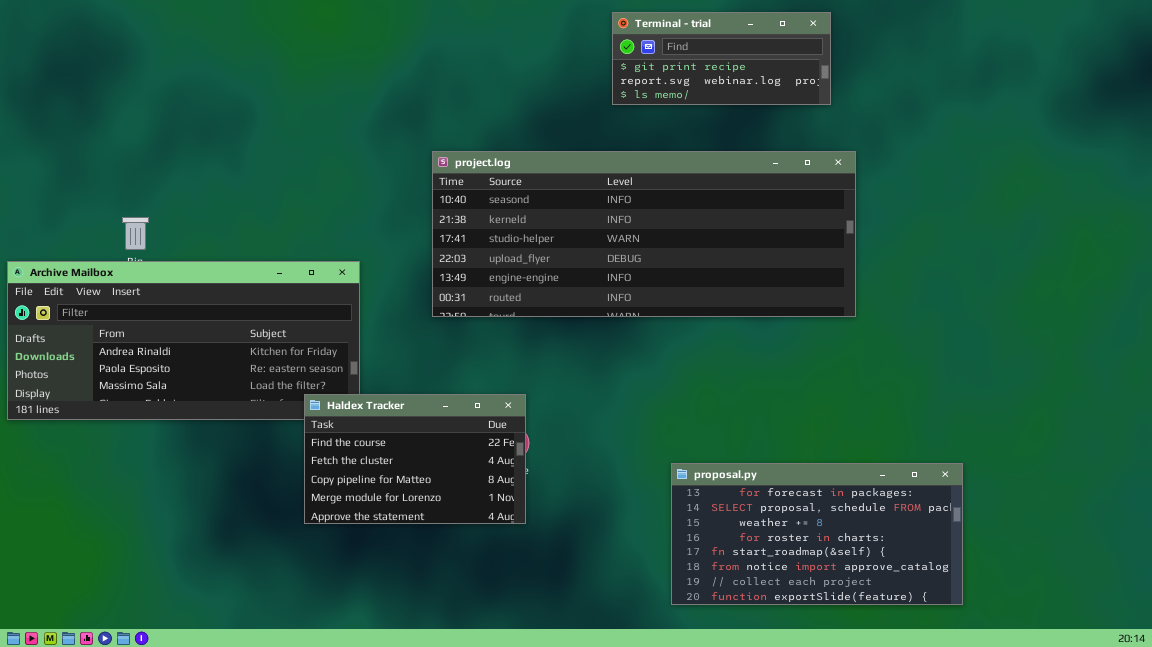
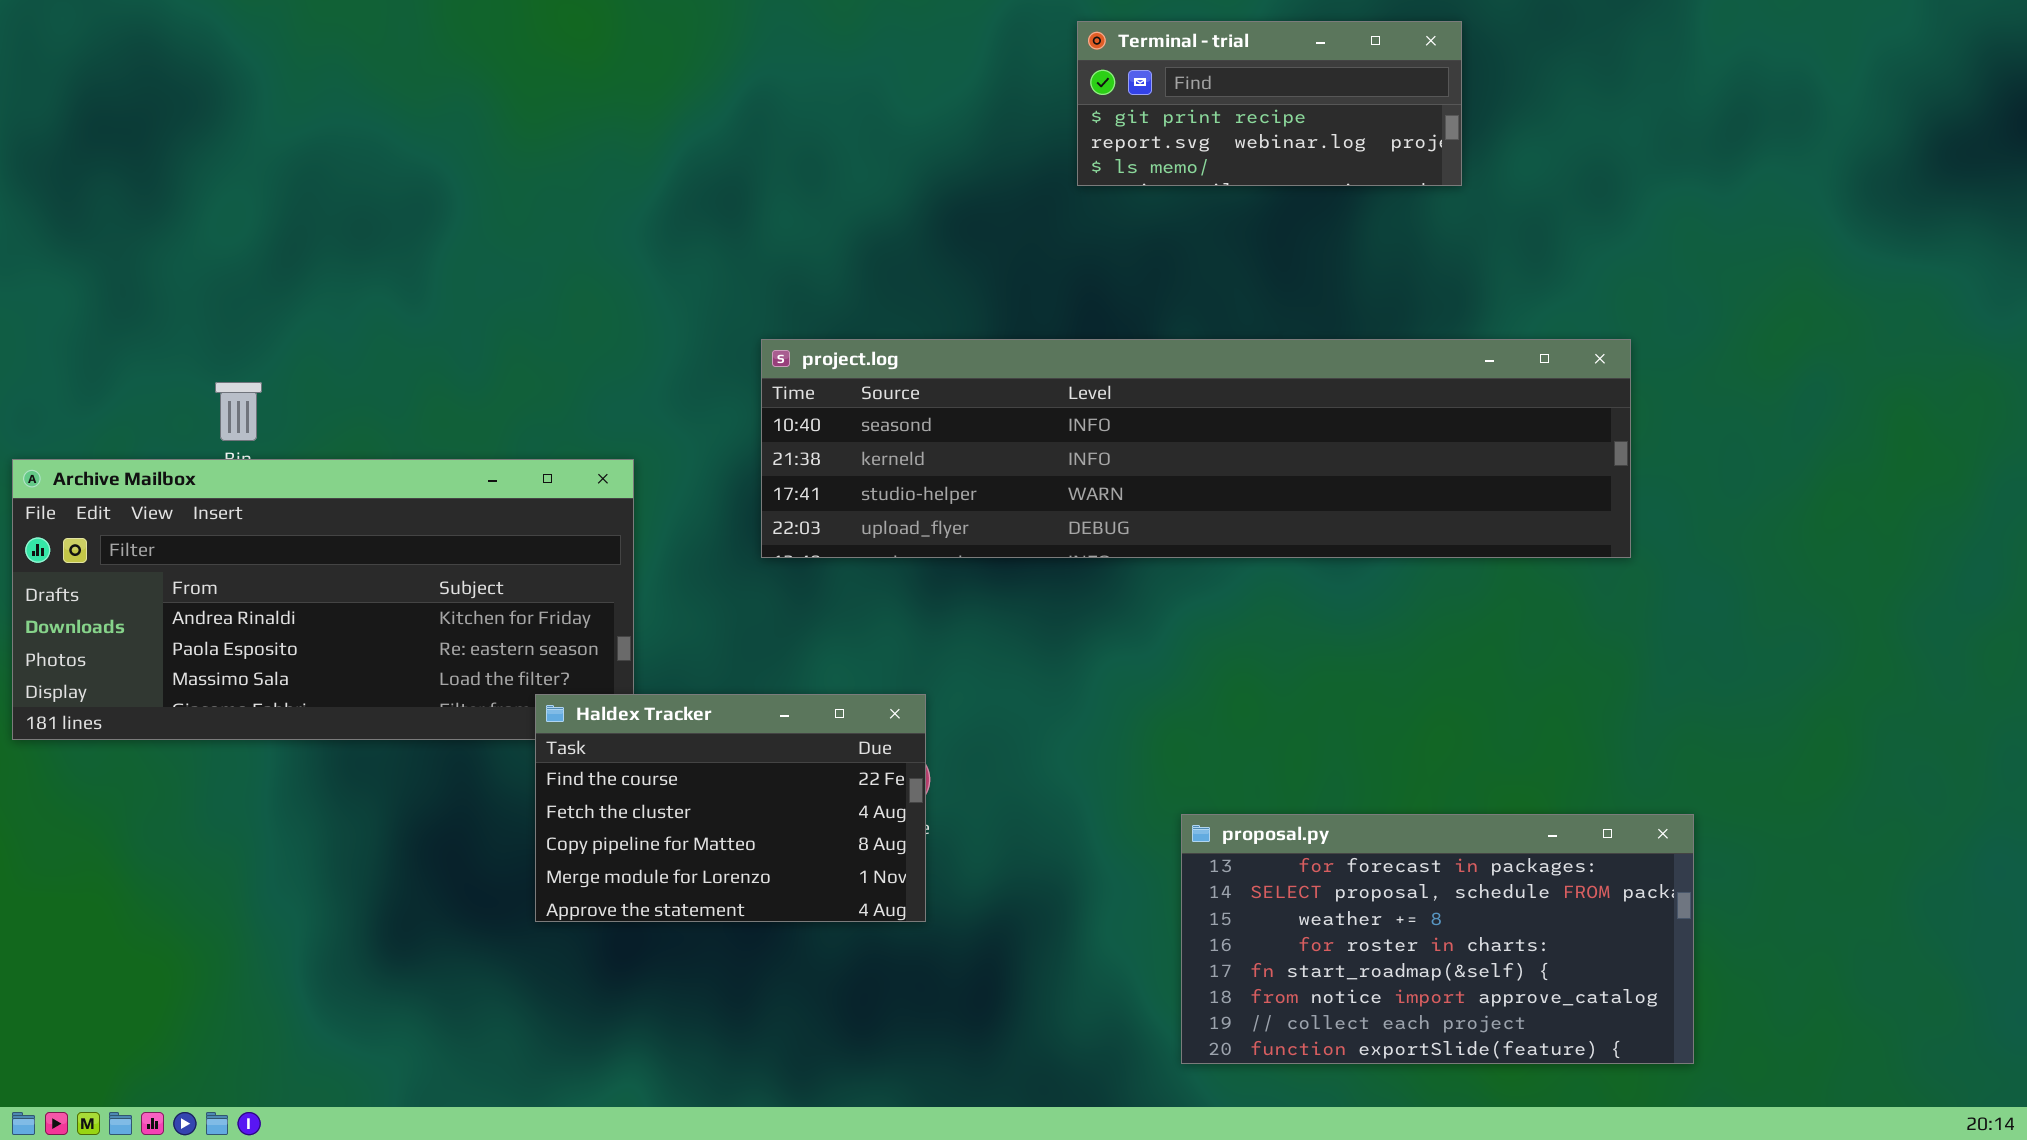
project.log: [432,151,856,317] -> [761,339,1631,558], resized

